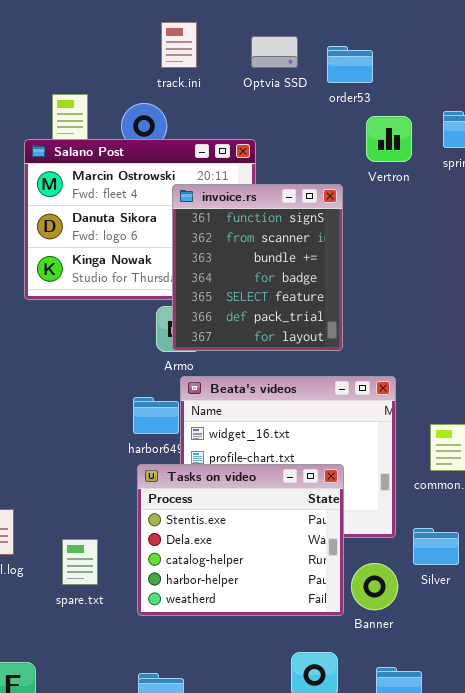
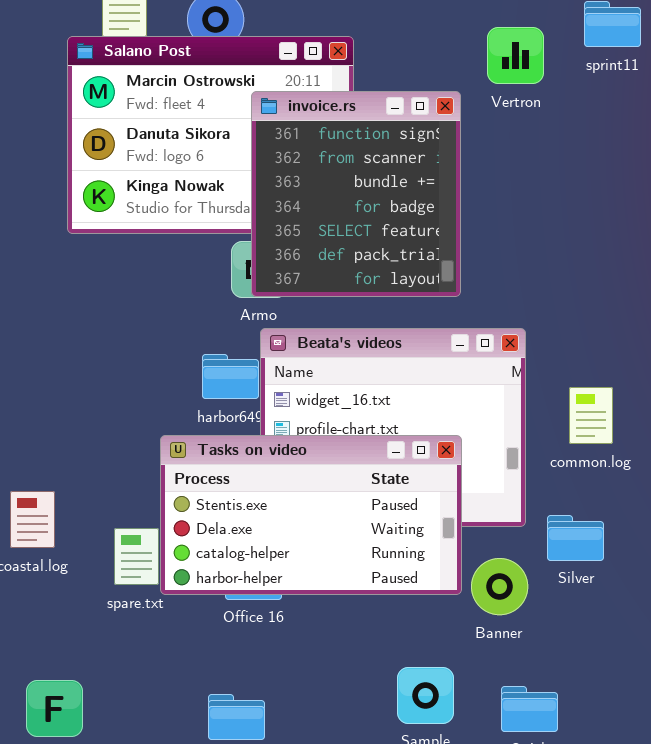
Vertron: [366,116,412,162] -> [487,27,544,84], moved
Tasks on video: [137,464,344,616] -> [160,435,462,595], resized

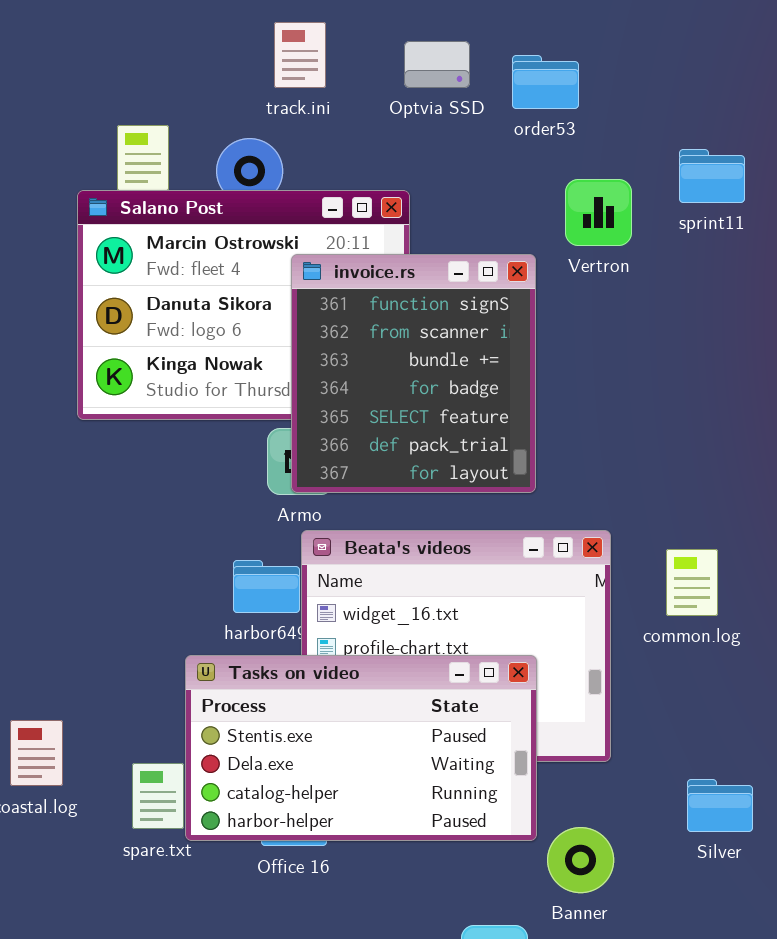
common.log: [569,387,613,444] -> [666,549,718,616], moved
Silver: [547,515,604,561] -> [687,779,753,832], moved
Banner: [471,558,528,615] -> [547,827,614,893], moved

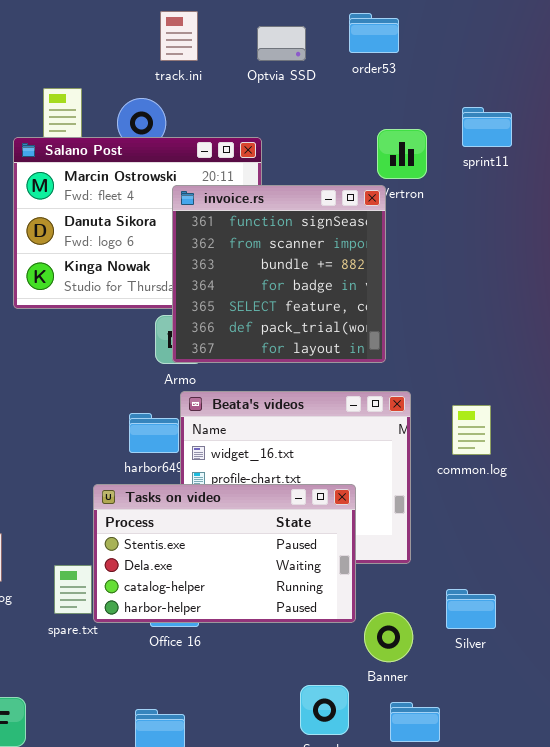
order53: [512,55,579,109] -> [349,13,399,53], moved
invoice.rs: [291,254,536,493] -> [172,185,386,363], resized
Silver: [687,779,753,832] -> [446,589,496,629], moved

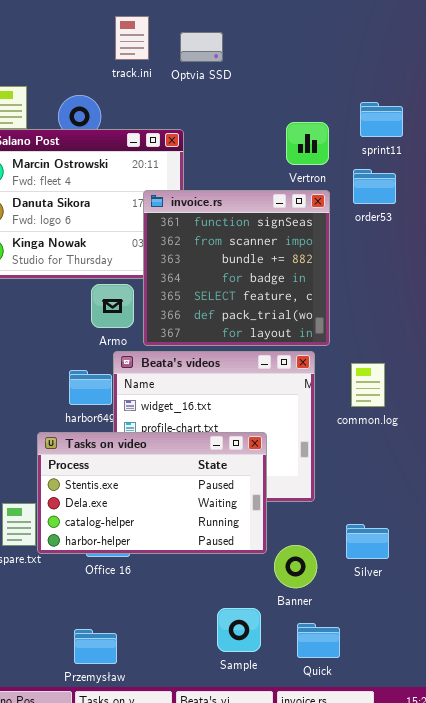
track.ini: [160,11,198,61] -> [115,16,149,60], moved
order53: [349,13,399,53] -> [353,169,396,204], moved
invoice.rs: [172,185,386,363] -> [143,190,330,346], moved

